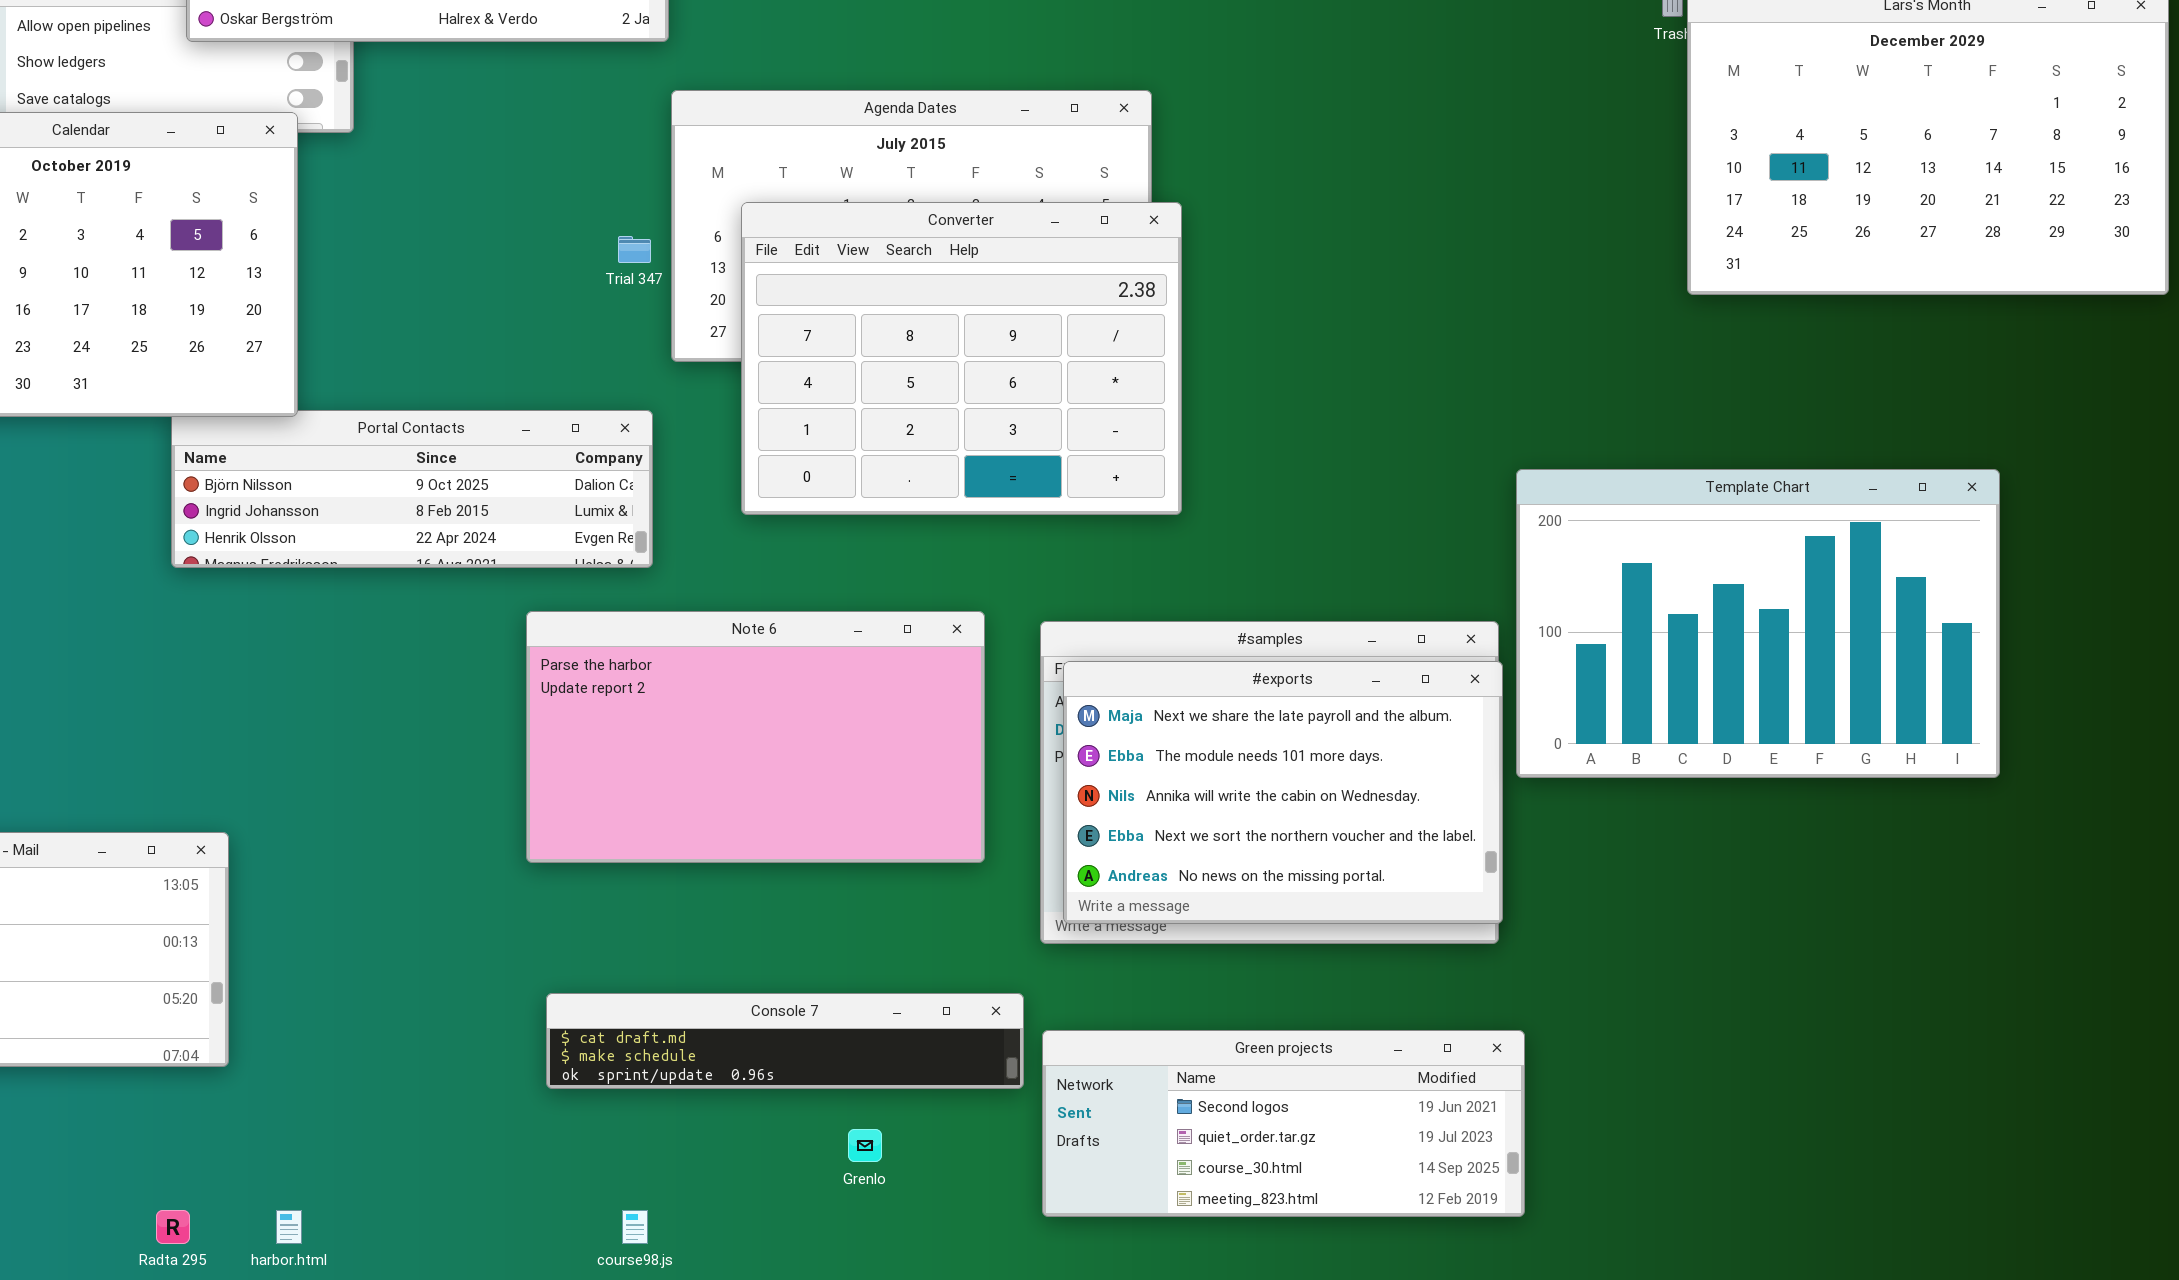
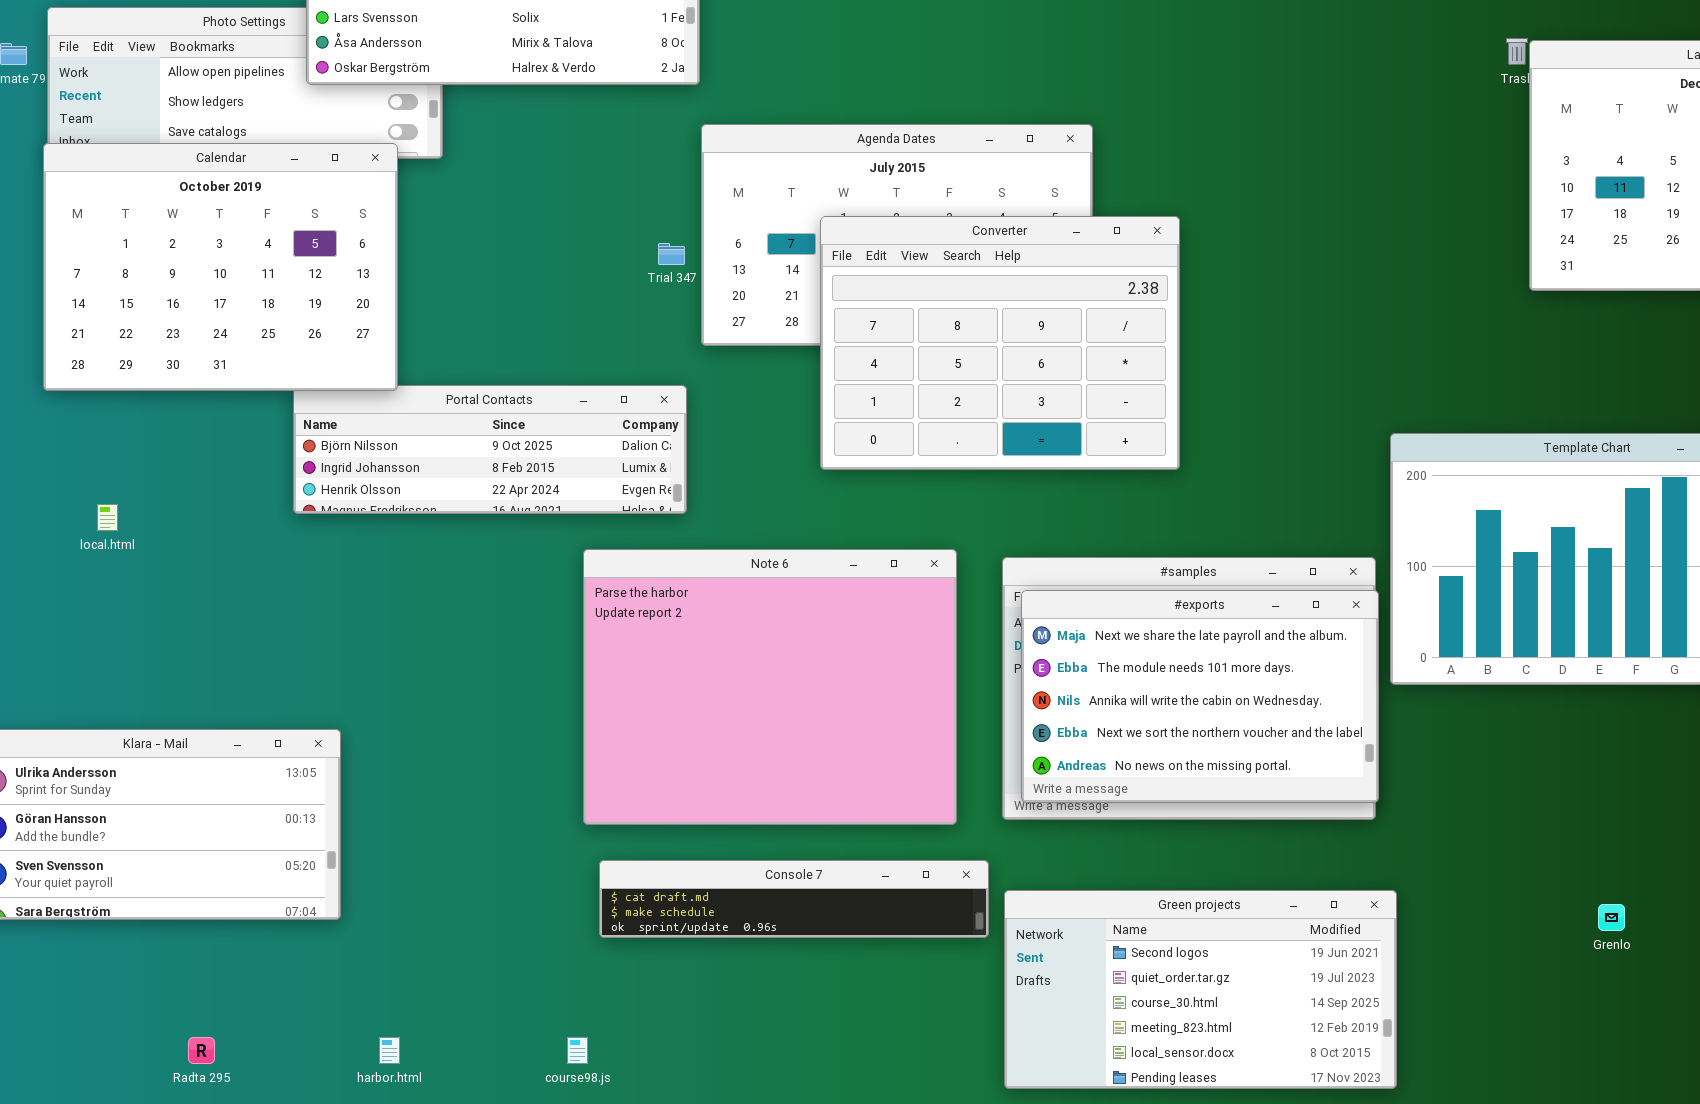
Converter: [741,202,1182,515] -> [820,216,1180,470], moved
Note 6: [526,611,985,863] -> [583,549,957,825], resized
Green projects: [1042,1030,1525,1217] -> [1004,890,1397,1089], resized
Grenlo: [848,1129,882,1162] -> [1598,904,1625,931], moved
Radta 295: [156,1210,190,1244] -> [188,1037,215,1064], moved
course98.js: [622,1210,648,1244] -> [567,1037,588,1064], moved

